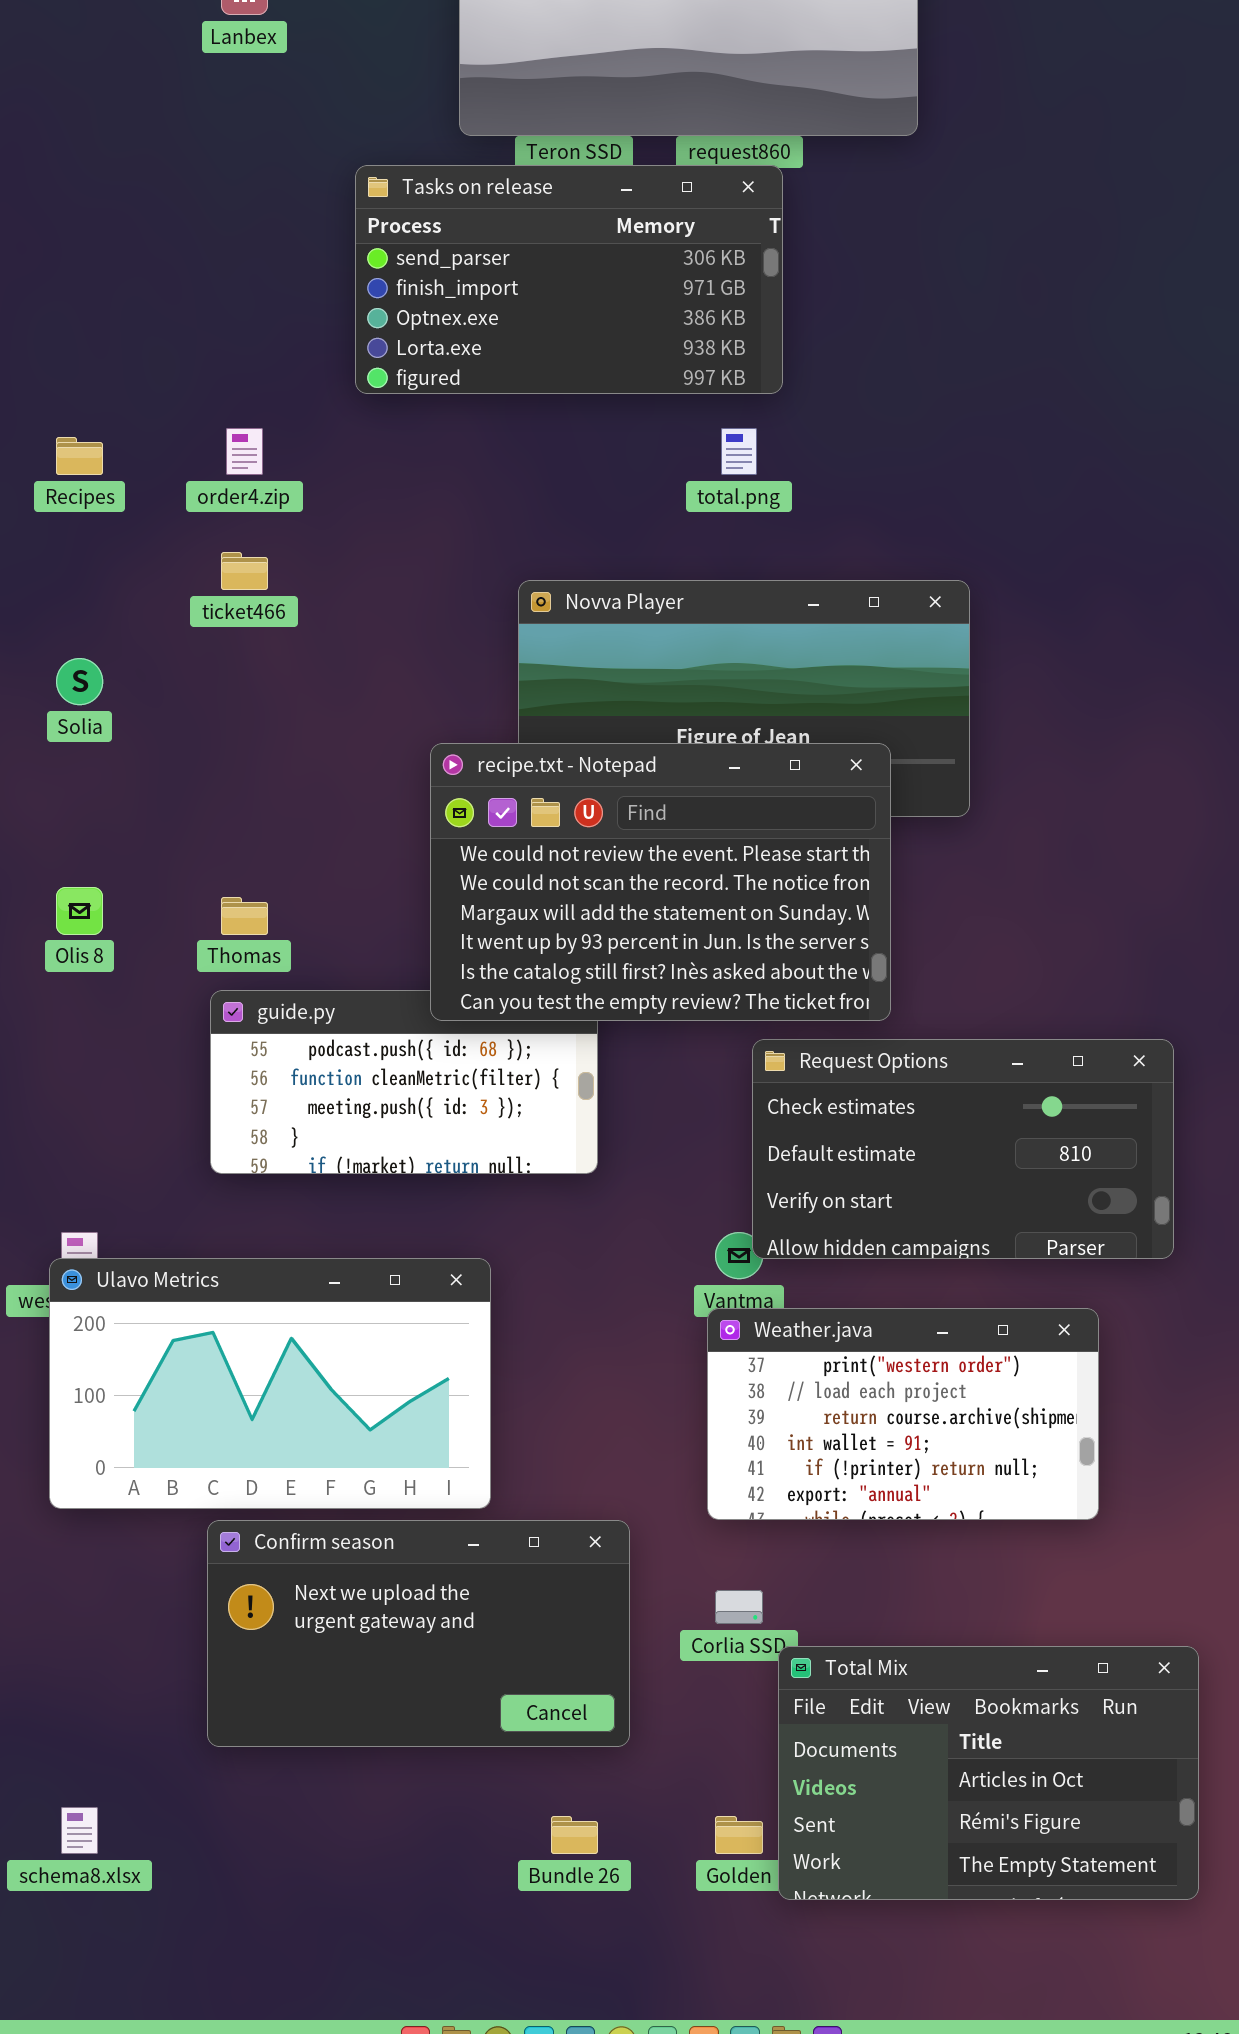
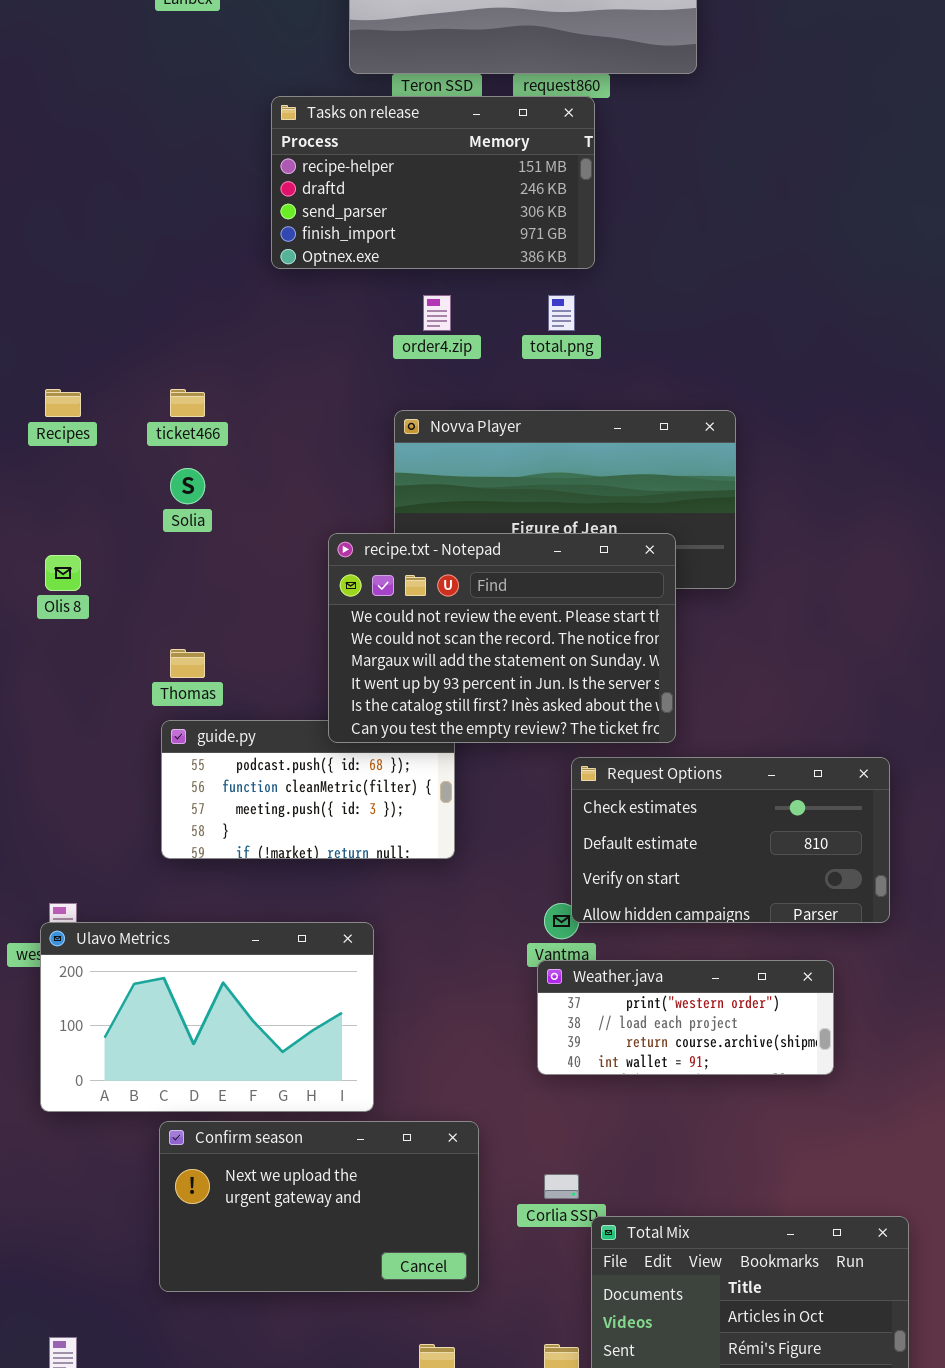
Tasks on release: [355,165,783,394] -> [271,96,595,269], scrolled up 2 rows
order4.zip: [226,428,263,475] -> [423,295,451,331], moved
Recipes: [56,437,103,475] -> [45,389,81,417], moved
Solia: [56,658,103,705] -> [170,468,205,504], moved
Olis 8: [56,887,103,935] -> [45,555,81,591], moved
Weather.java: [707,1308,1099,1520] -> [537,960,834,1075], resized

